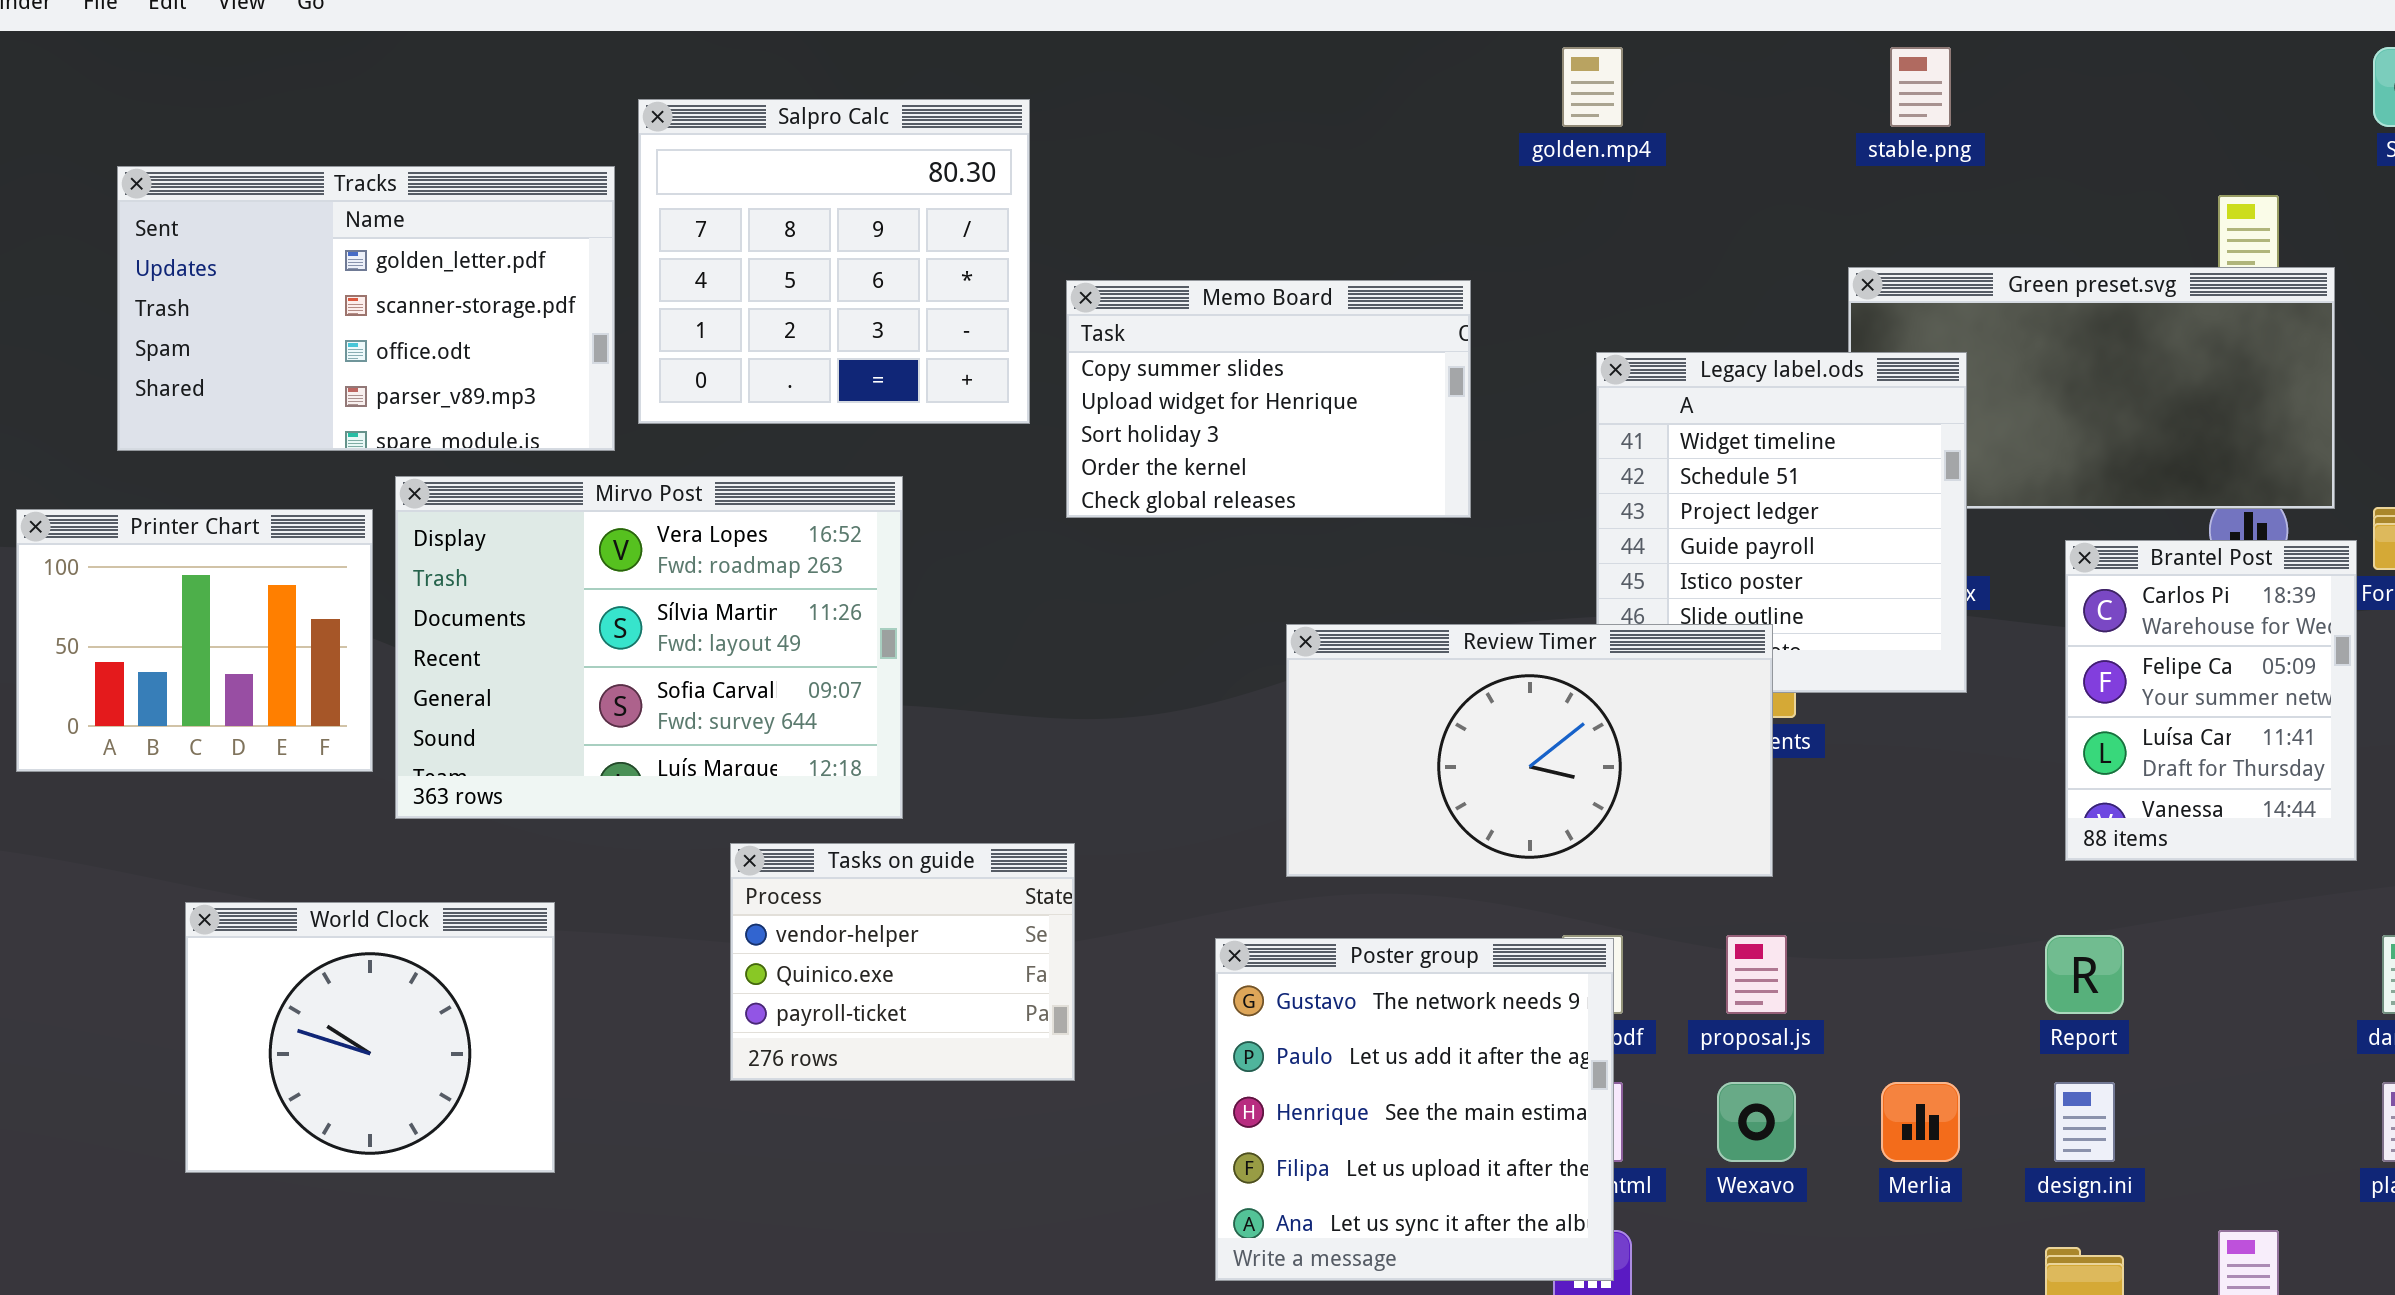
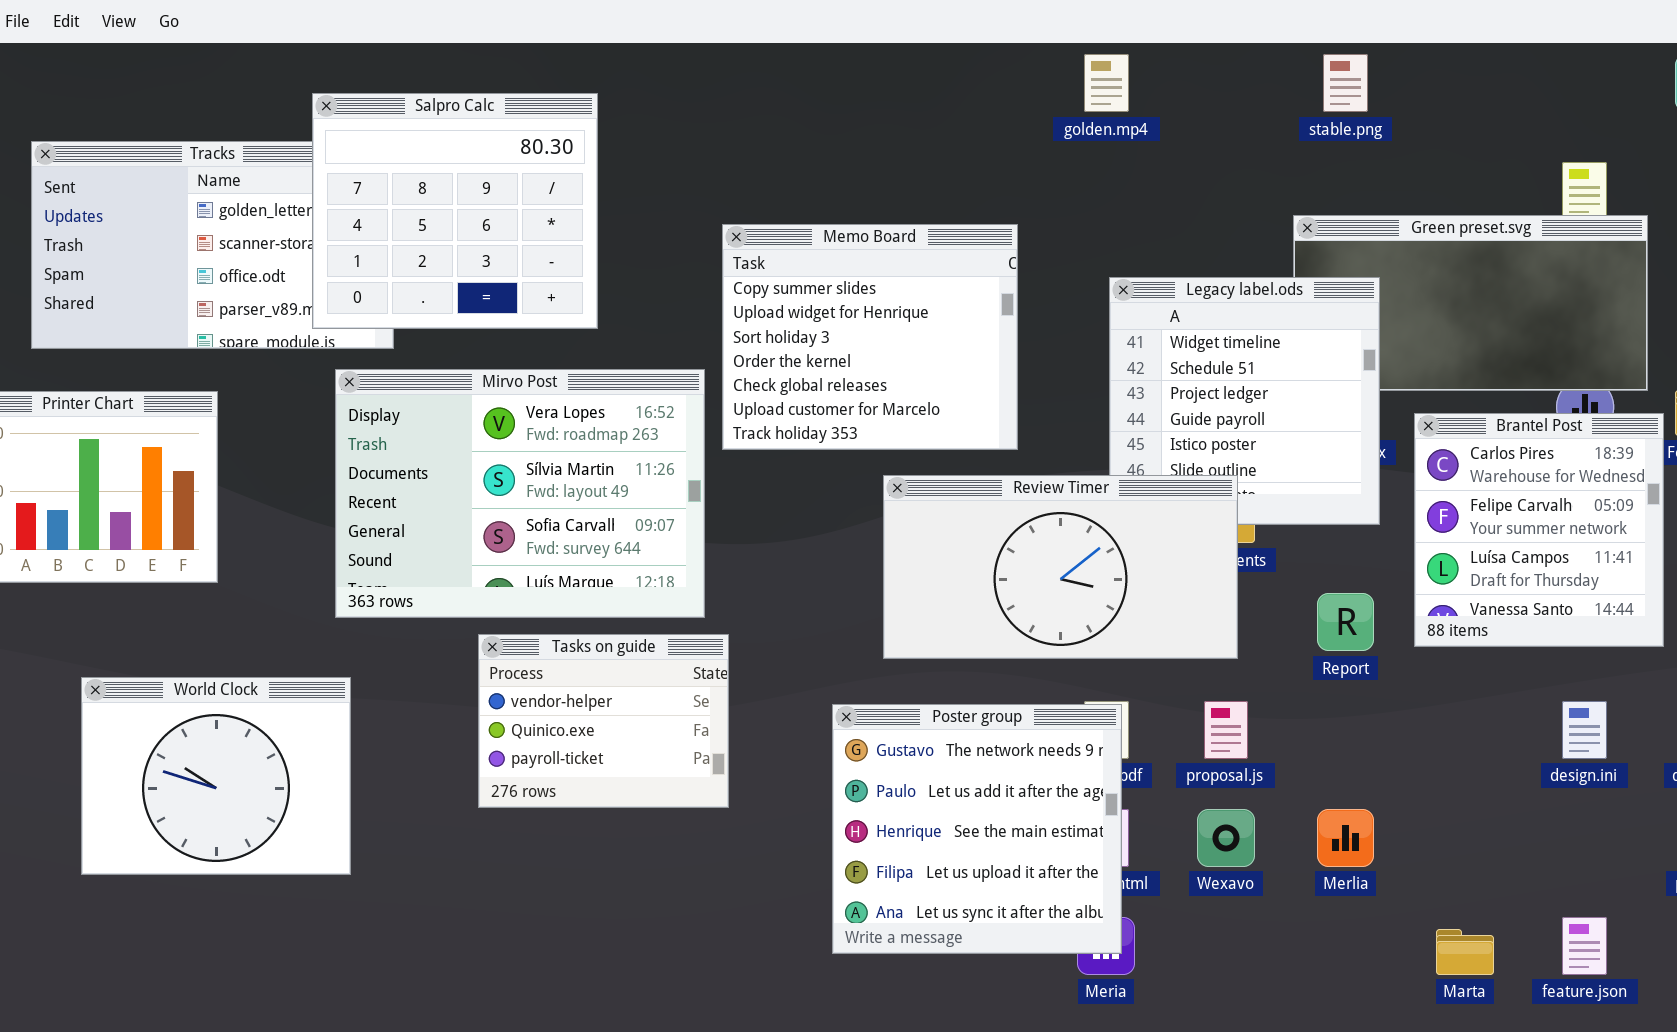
Salpro Calc: [638,99,1030,424] -> [312,93,598,329], moved
Memo Board: [1066,280,1471,518] -> [722,224,1018,450], resized
Mirvo Post: [395,476,903,819] -> [335,369,705,618], moved
Brantel Post: [2065,540,2357,861] -> [1414,413,1664,647], resized
Report: [2045,935,2124,1014] -> [1317,593,1374,651], moved
design.ini: [2054,1082,2115,1162] -> [1562,701,1607,759], moved

